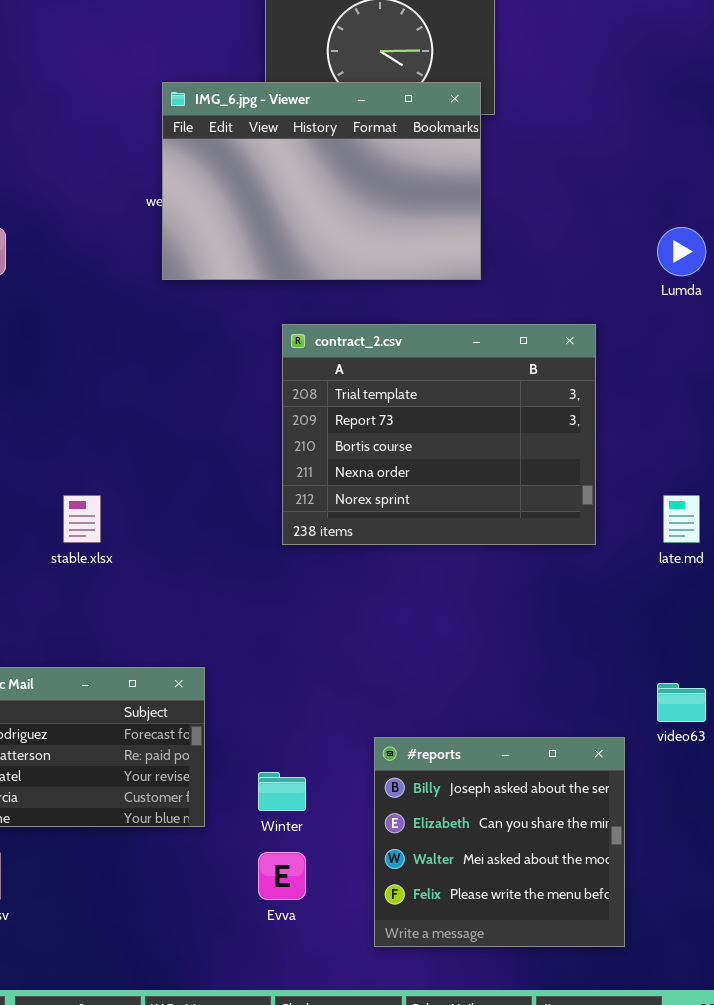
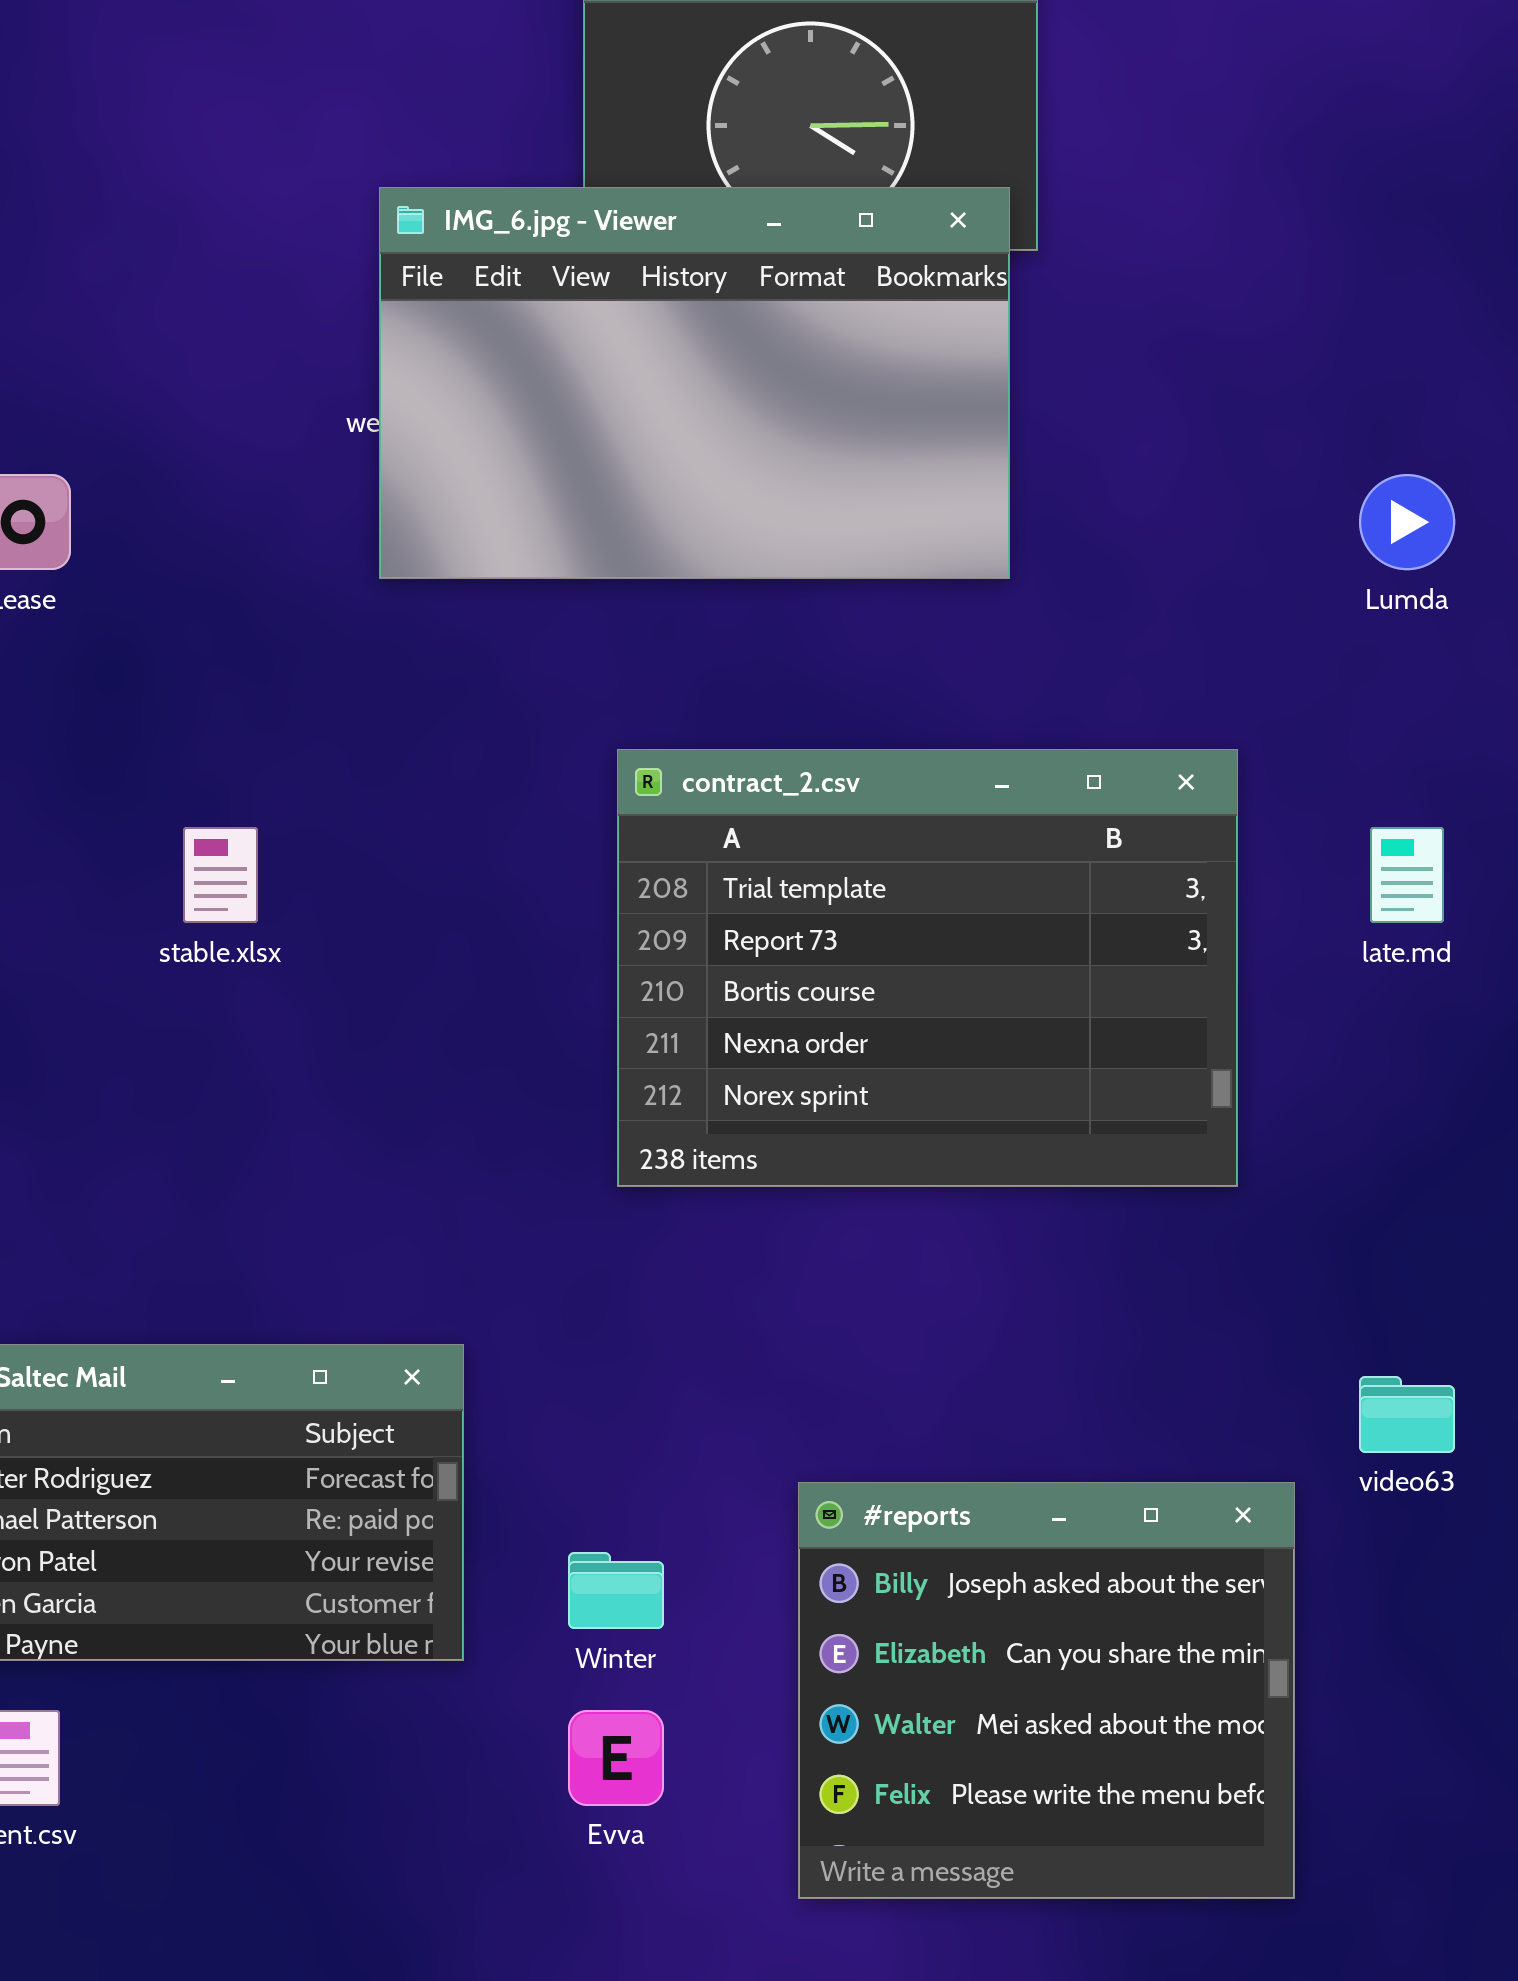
contract_2.csv: [282,324,596,545] -> [617,749,1238,1187], moved
stable.xlsx: [63,495,101,543] -> [183,827,258,923], moved
late.md: [663,495,700,543] -> [1370,827,1444,923], moved

